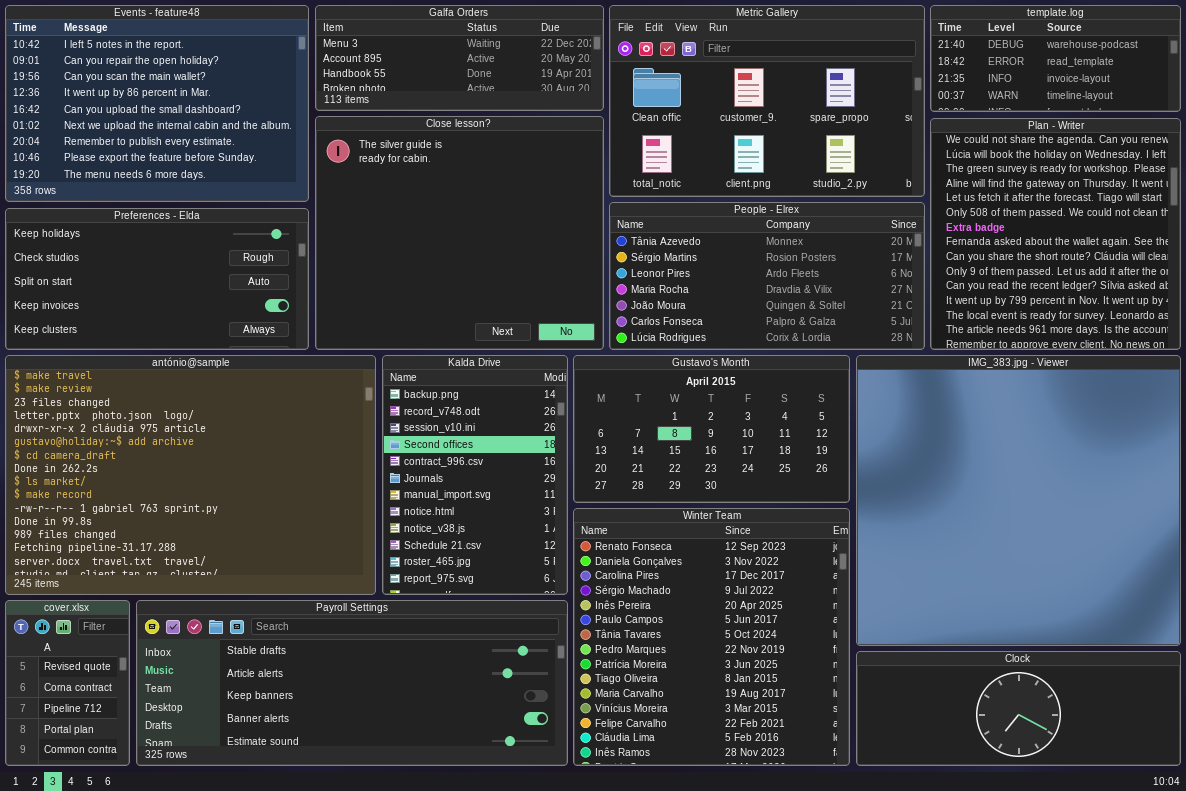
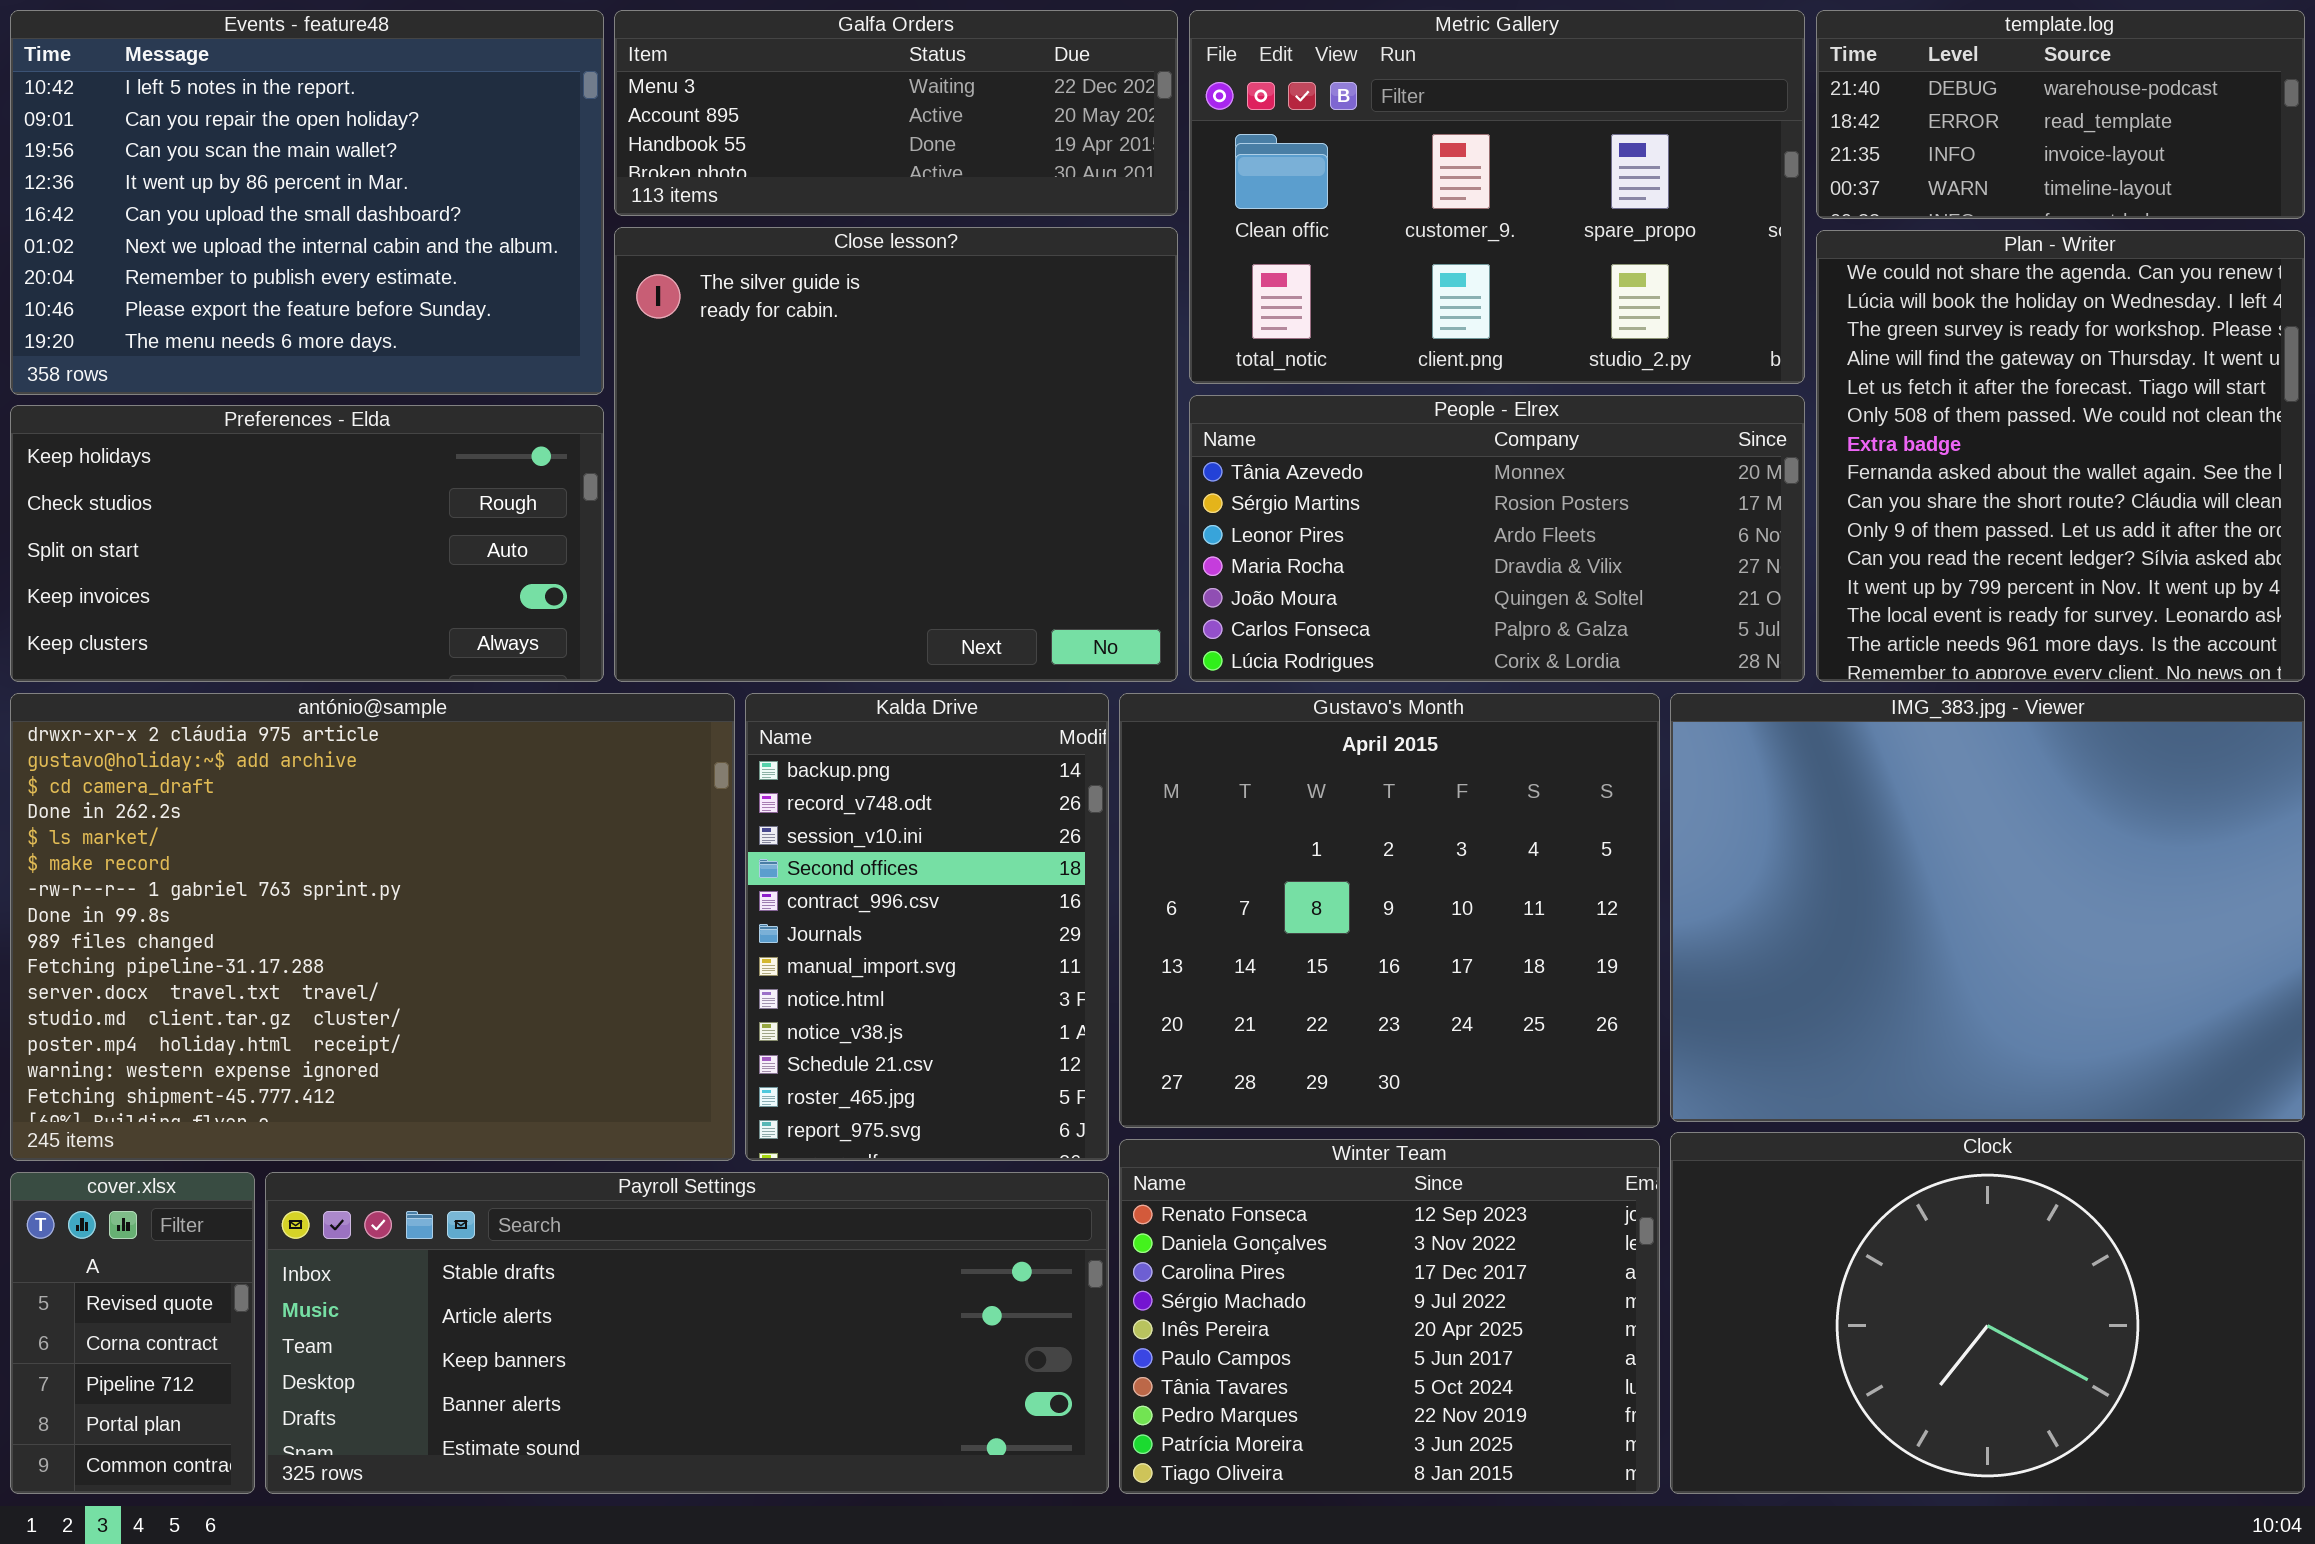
antónio@sample: [5,355,376,595] -> [10,693,735,1161], scrolled down 4 rows
Gustavo's Month: [573,355,850,503] -> [1119,693,1660,1128], resized
IMG_383.jpg - Viewer: [856,355,1181,646] -> [1670,693,2305,1122], resized
Winter Team: [573,508,850,766] -> [1119,1139,1660,1494], resized
Clock: [856,651,1181,766] -> [1670,1132,2305,1494], resized

